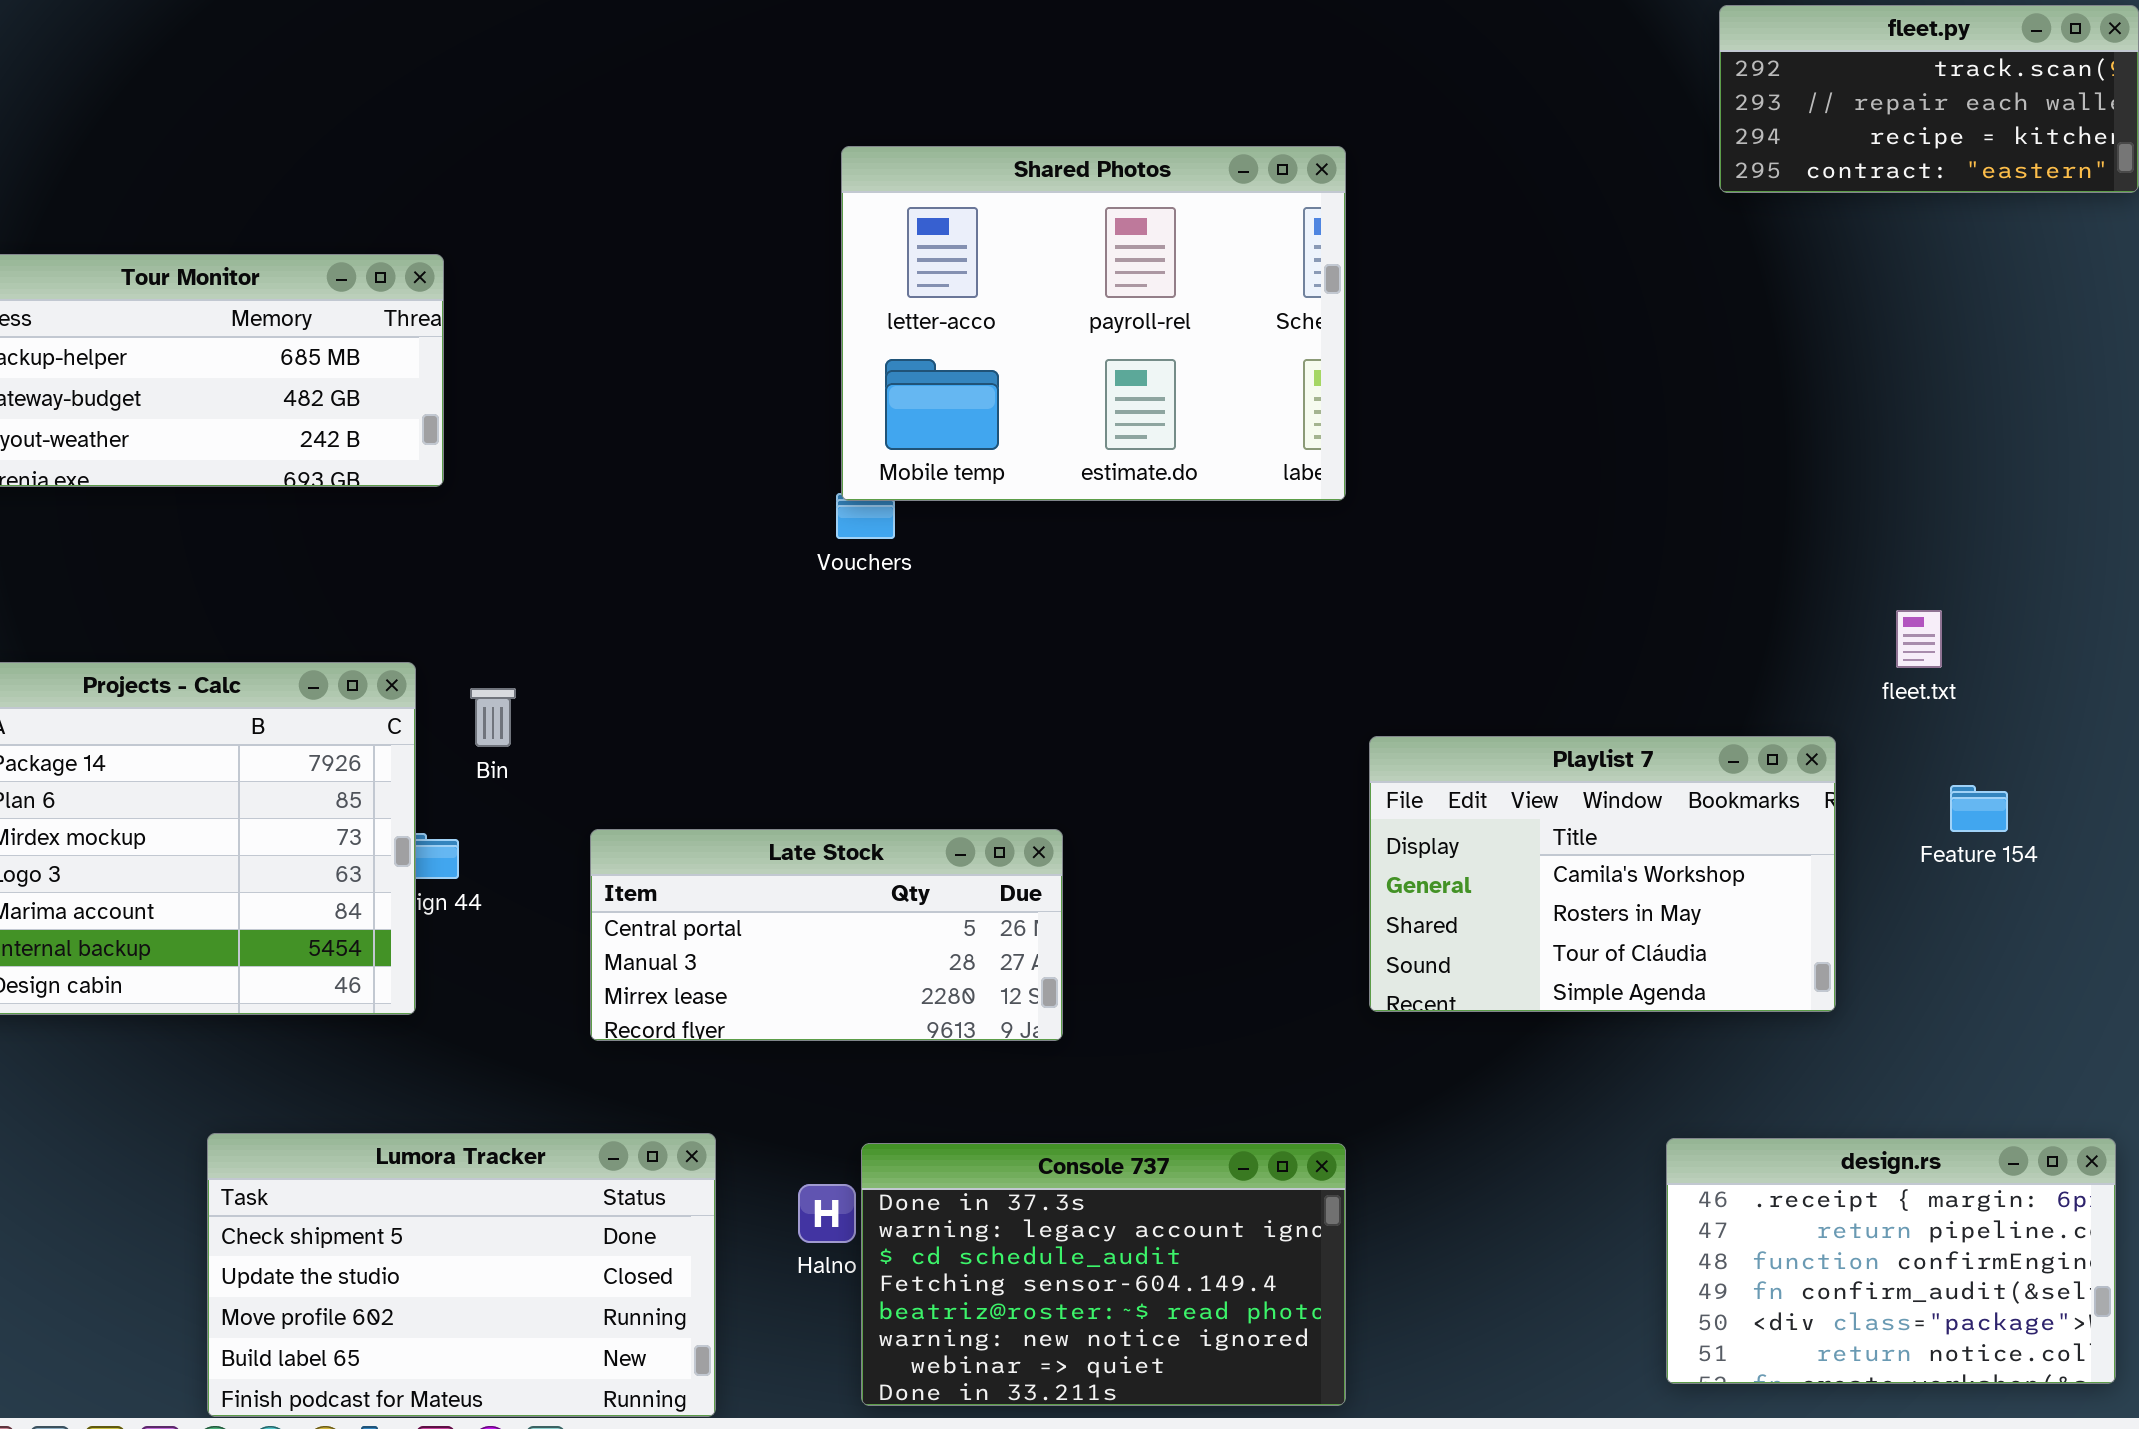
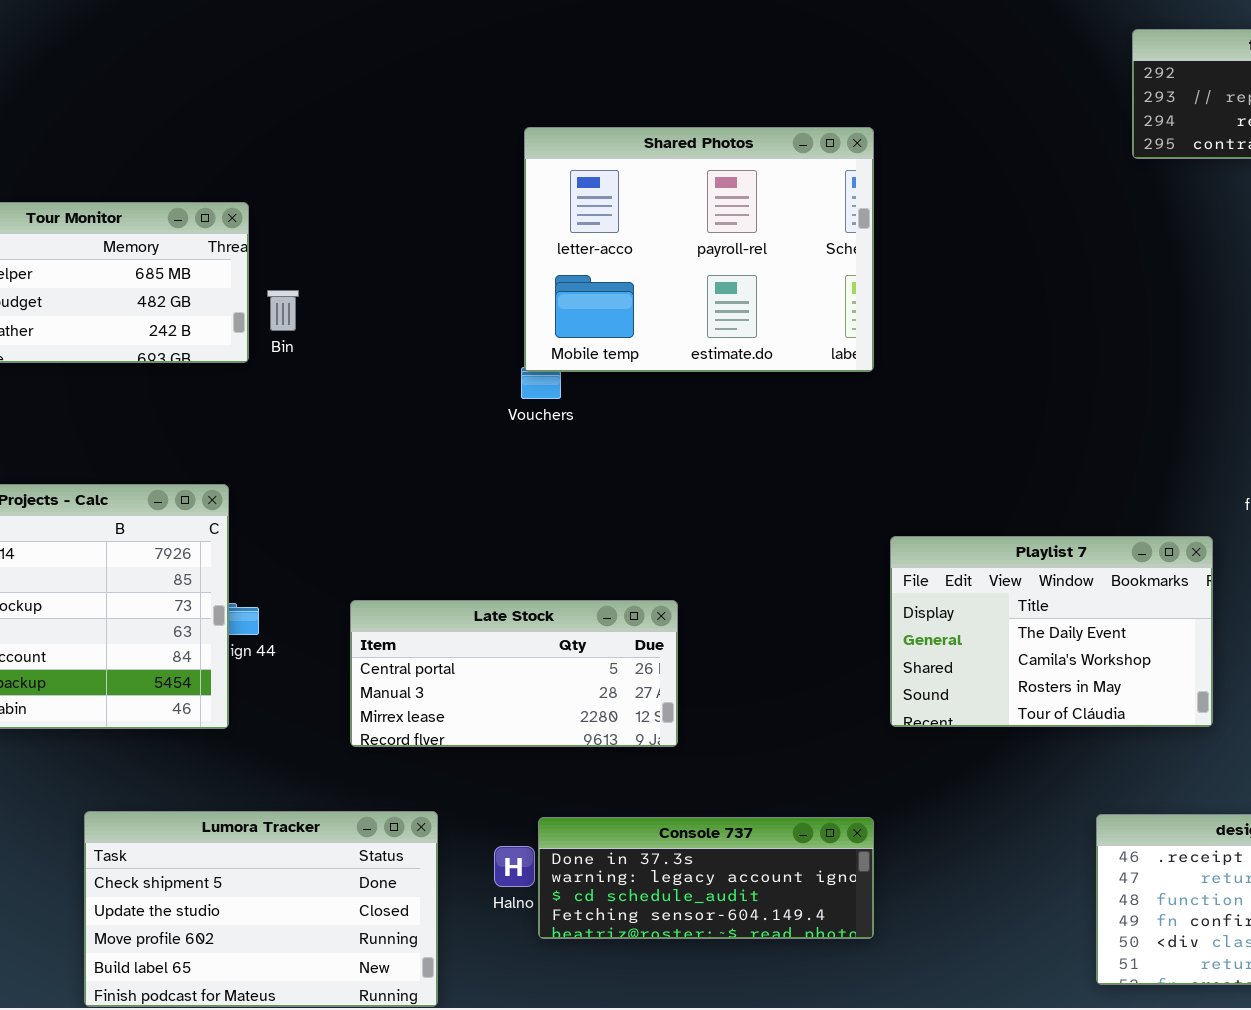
Bin: [470,688,516,747] -> [267,290,299,331], moved
Playlist 7: [1369,736,1836,1012] -> [890,536,1213,727], scrolled up 1 row
Console 737: [861,1143,1346,1406] -> [538,817,874,939], resized

